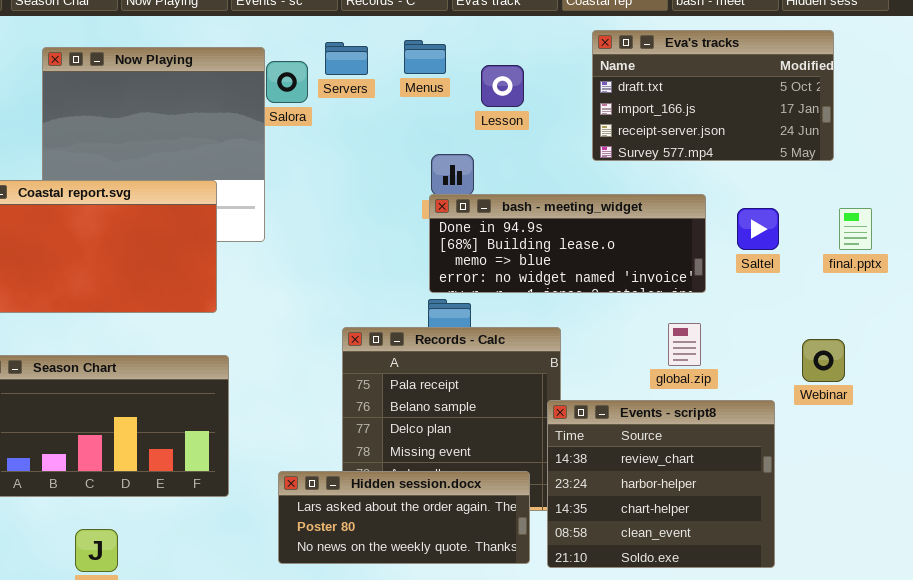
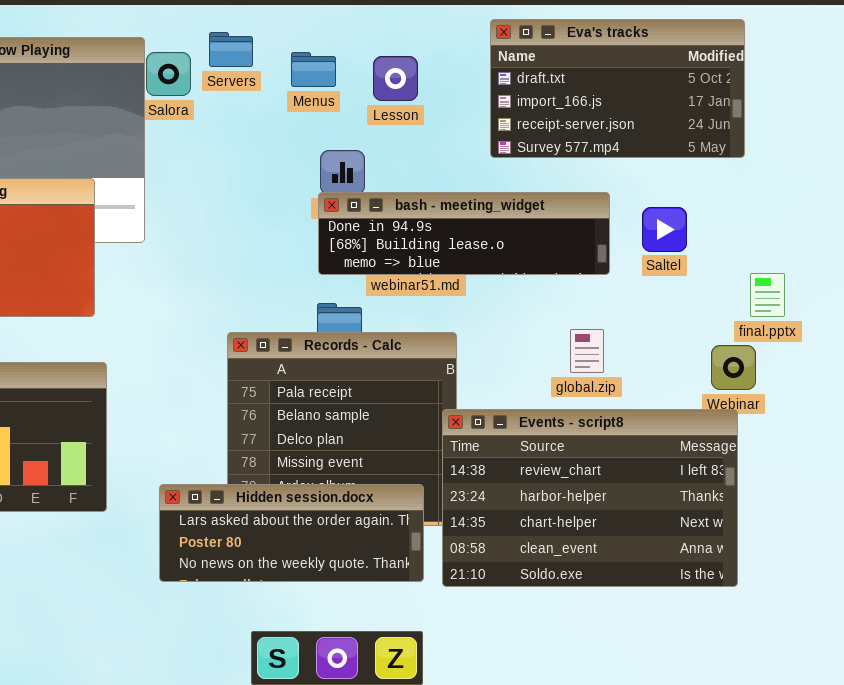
Menus: [404,40,446,74] -> [291,52,336,87], moved
bash - meeting_widget: [429,194,706,293] -> [318,192,610,275], resized
final.pptx: [839,208,872,250] -> [750,273,785,317], moved
Events - script8: [547,400,775,568] -> [442,409,738,587], resized

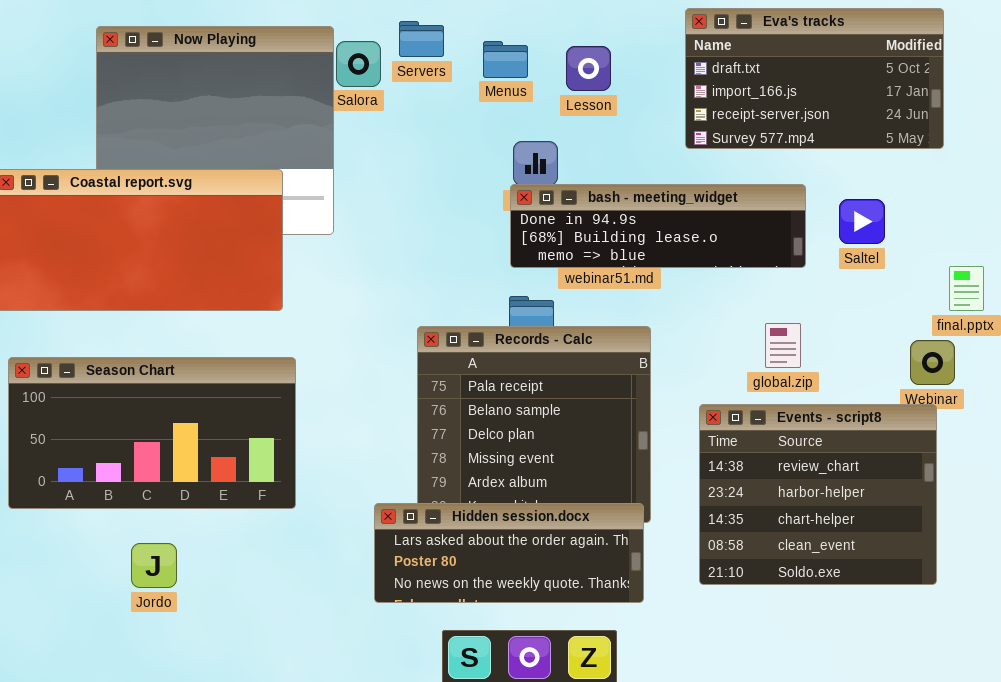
Events - script8: [442,409,738,587] -> [699,404,937,585], resized
Hidden session.docx: [159,484,424,582] -> [374,503,644,603], moved

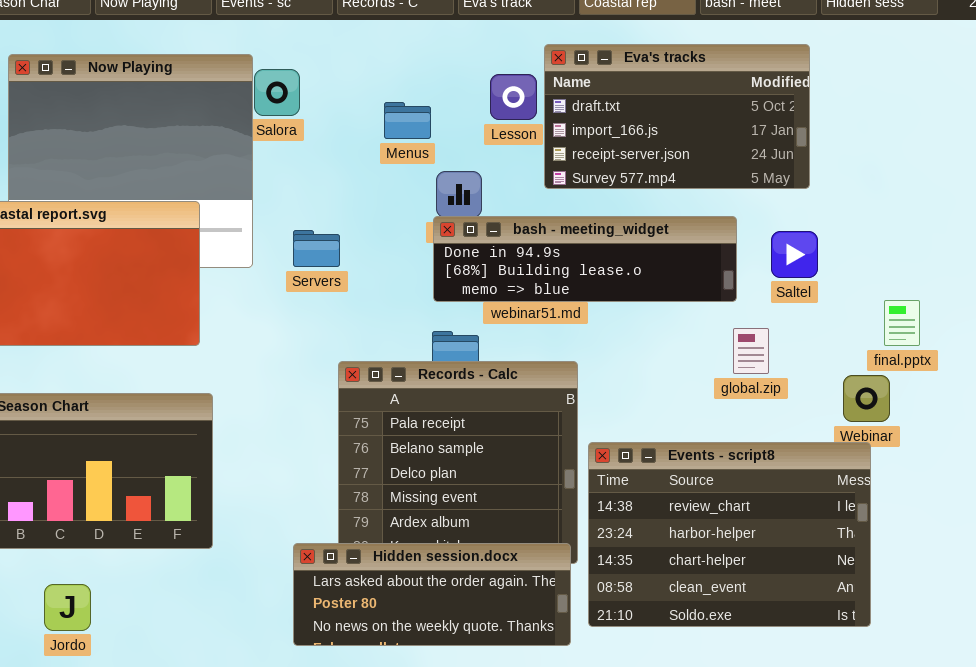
Eva's tracks: [685,8,944,149] -> [544,44,810,189], moved
Servers: [399,21,444,57] -> [293,230,340,267], moved
Menus: [483,41,528,78] -> [384,102,431,139], moved
global.zip: [765,323,801,368] -> [733,328,769,374], moved
Events - script8: [699,404,937,585] -> [588,442,871,627], resized

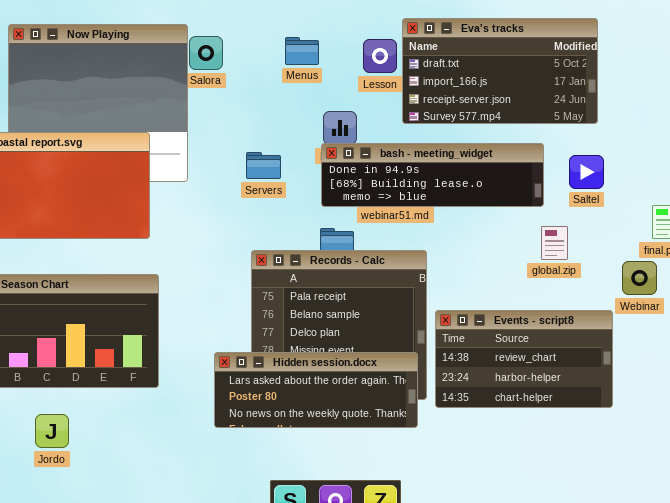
Menus: [384,102,431,139] -> [285,37,319,65], moved
Servers: [293,230,340,267] -> [246,152,281,179], moved
Events - script8: [588,442,871,627] -> [435,310,613,408], resized
Hidden session.docx: [293,543,571,646] -> [214,352,418,428], moved

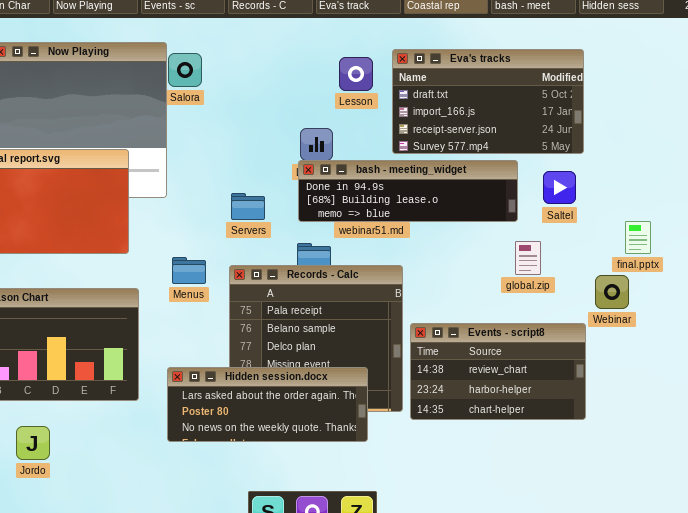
Eva's tracks: [402,18,598,124] -> [392,49,584,154], moved
Menus: [285,37,319,65] -> [172,257,206,284], moved
Servers: [246,152,281,179] -> [231,193,265,220], moved
Hidden session.docx: [214,352,418,428] -> [167,367,368,442], moved

